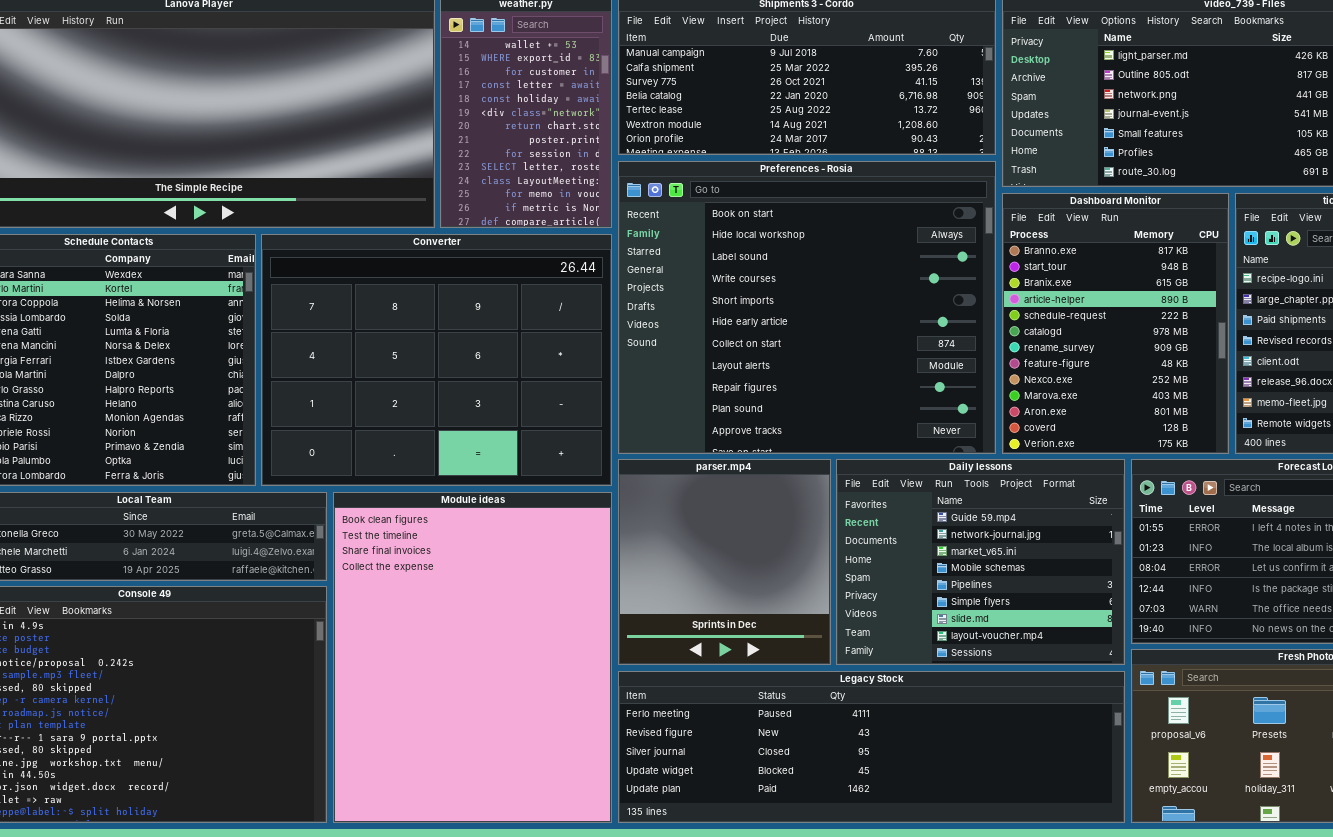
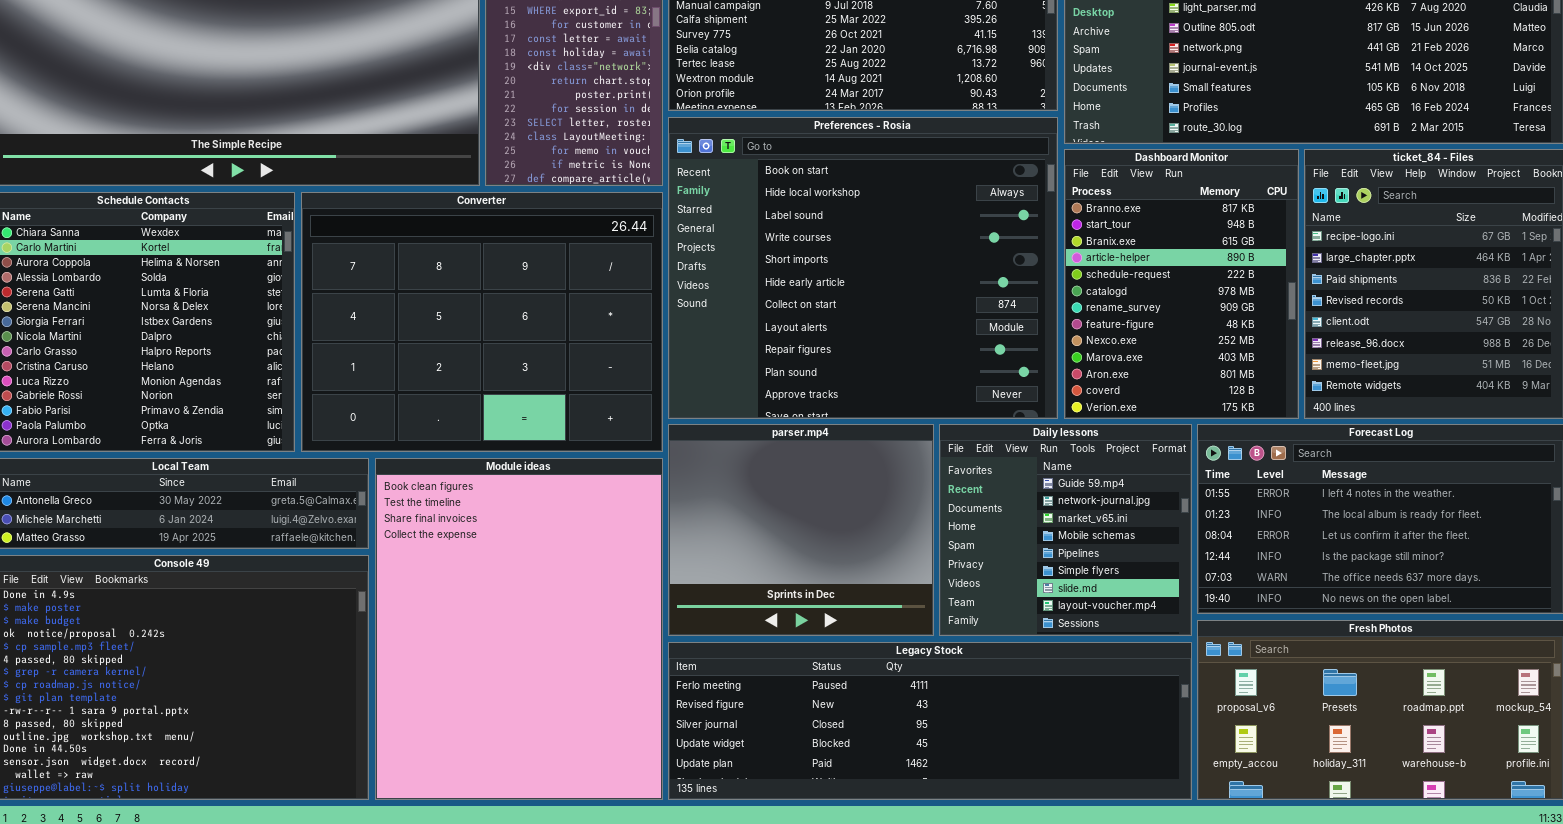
parser.mp4: [618,459,831,665] -> [668,424,934,636], resized
Daily lessons: [836,459,1125,665] -> [939,424,1192,636], resized

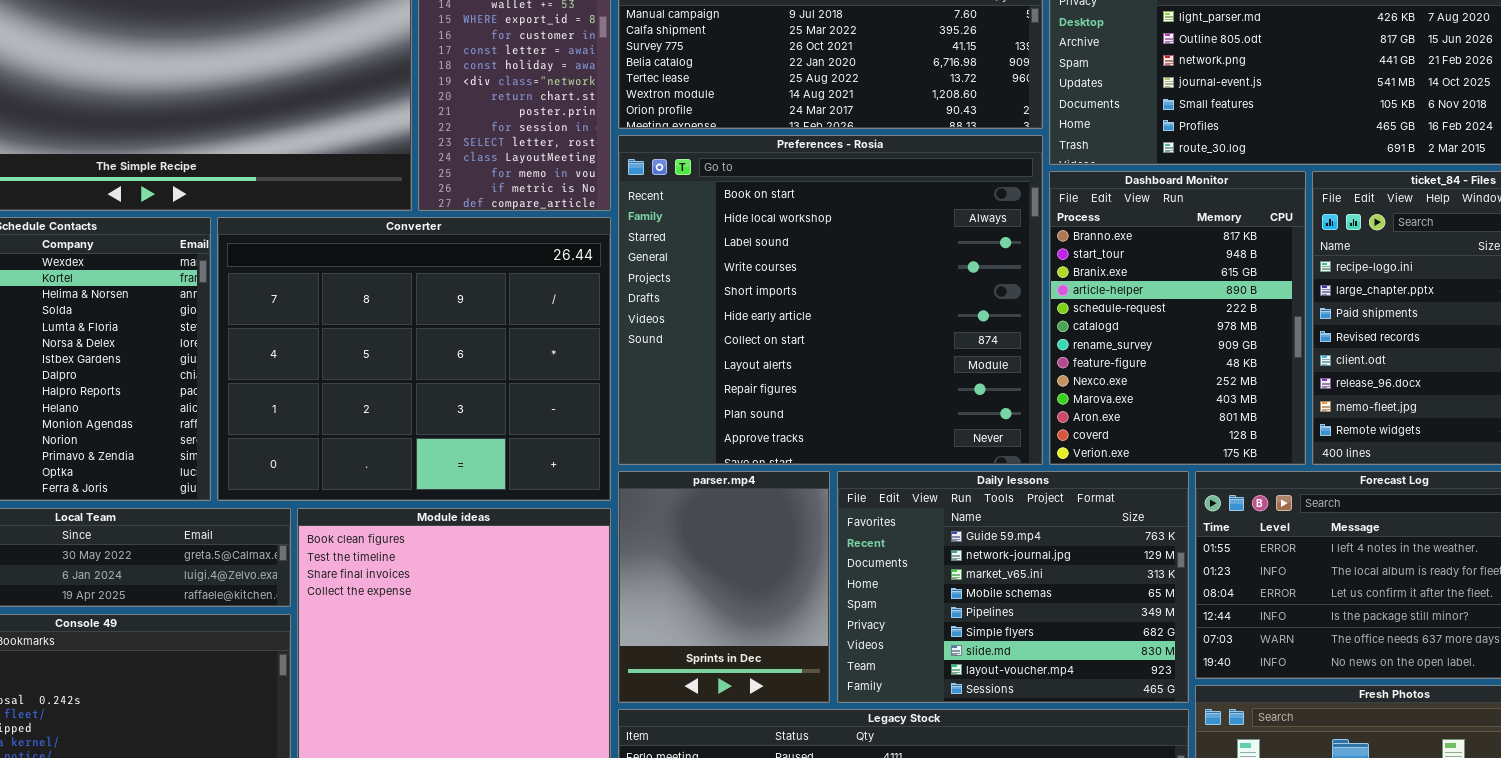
parser.mp4: [668,424,934,636] -> [618,471,830,703], resized
Daily lessons: [939,424,1192,636] -> [837,471,1189,703], resized

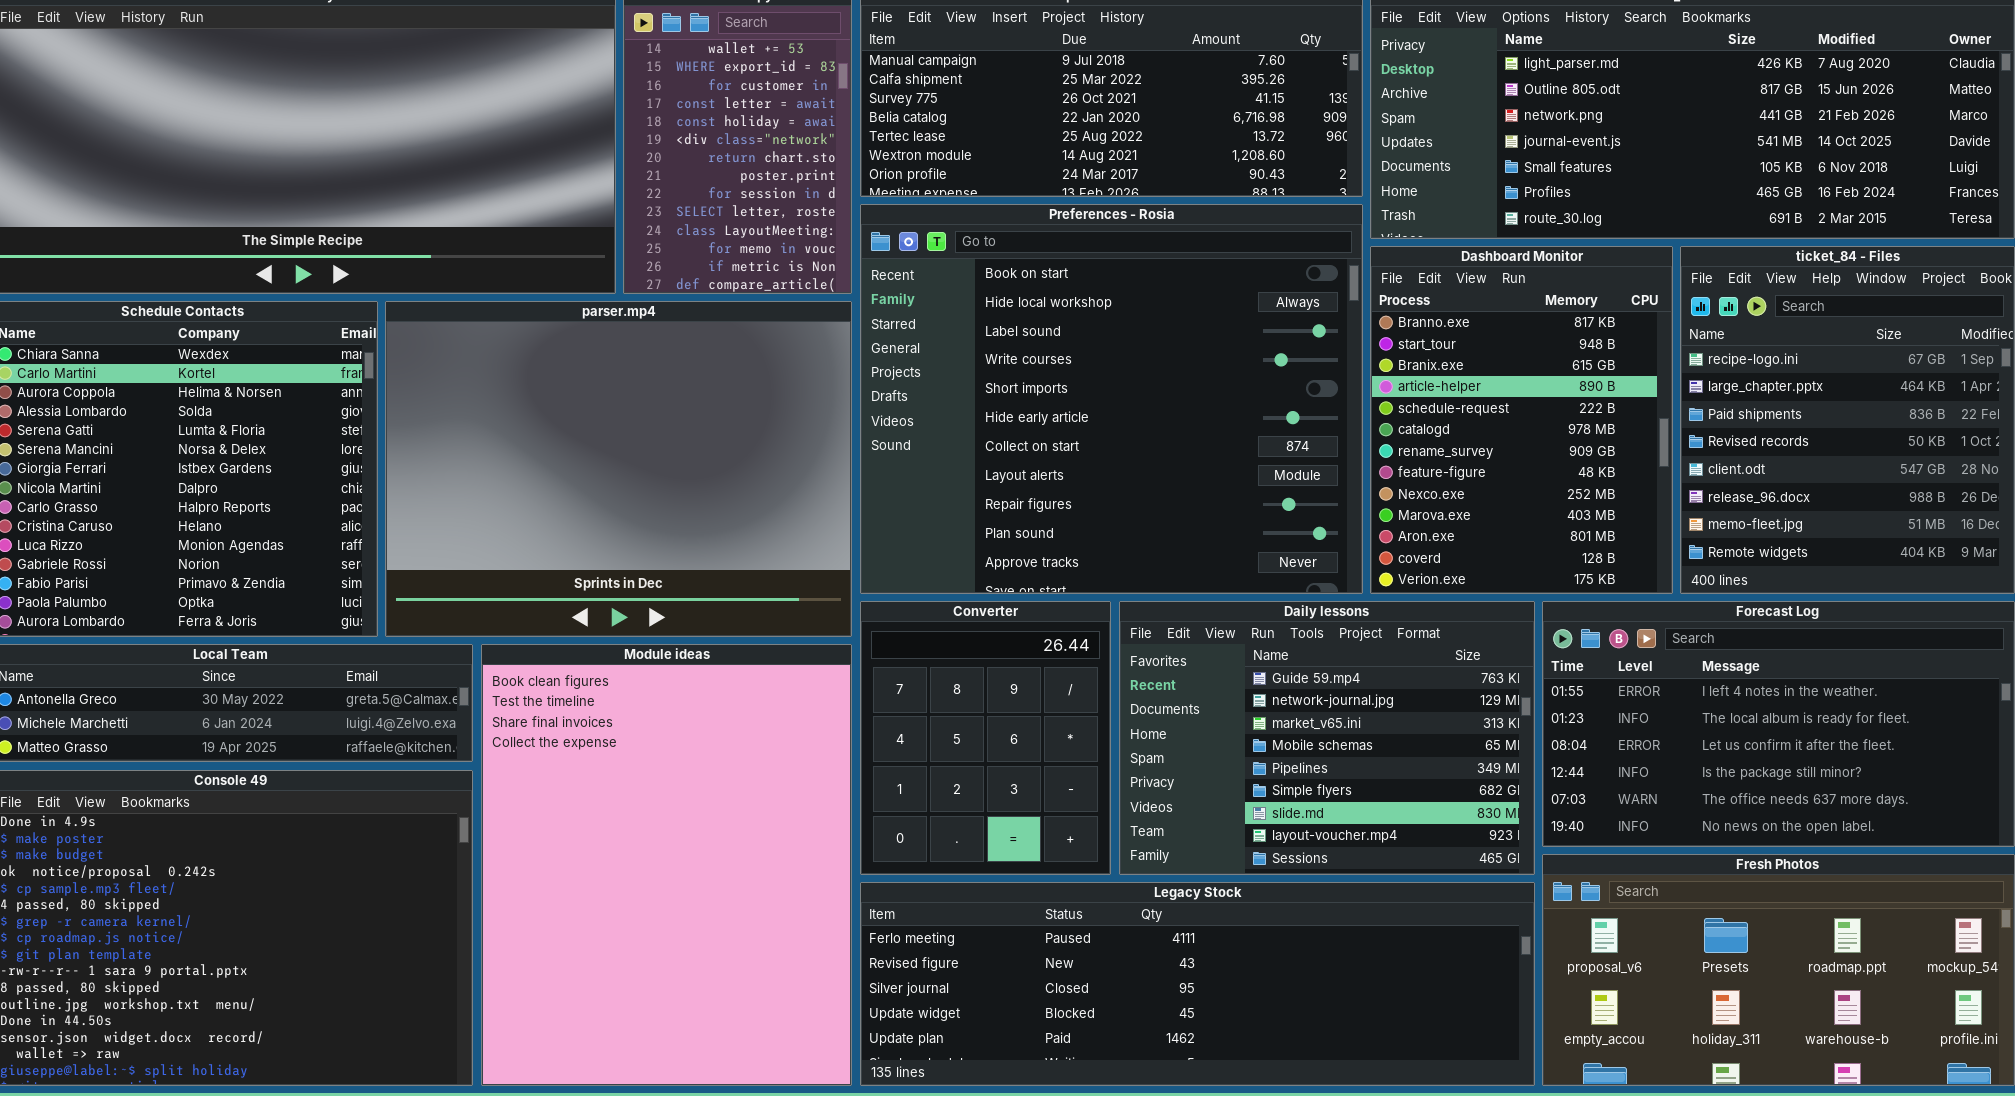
Converter: [217,217,611,501] -> [860,601,1111,875], moved, resized
parser.mp4: [618,471,830,703] -> [385,301,852,637], moved, resized

